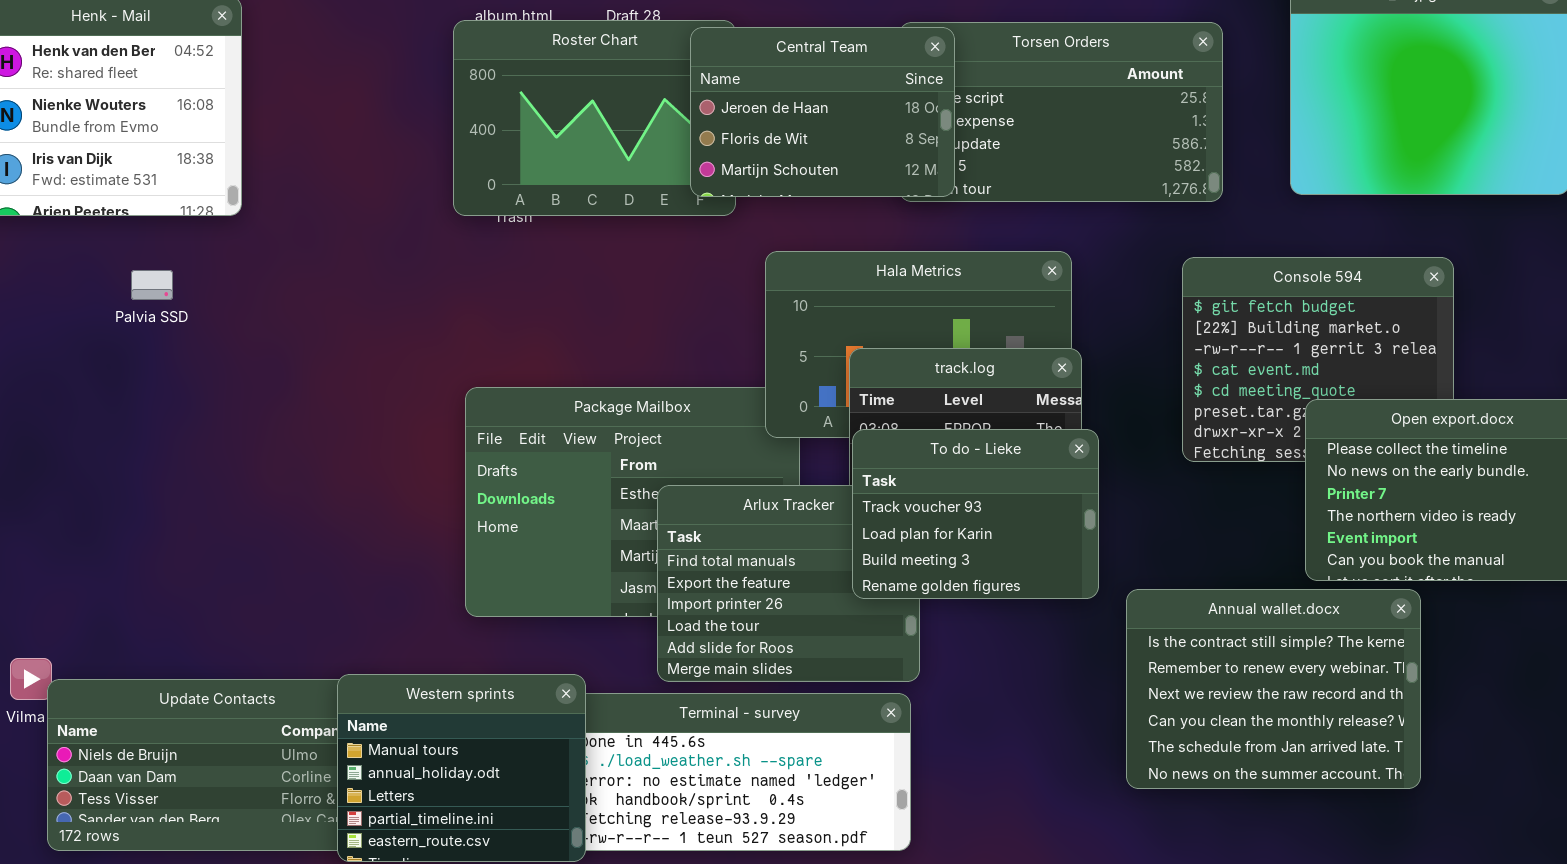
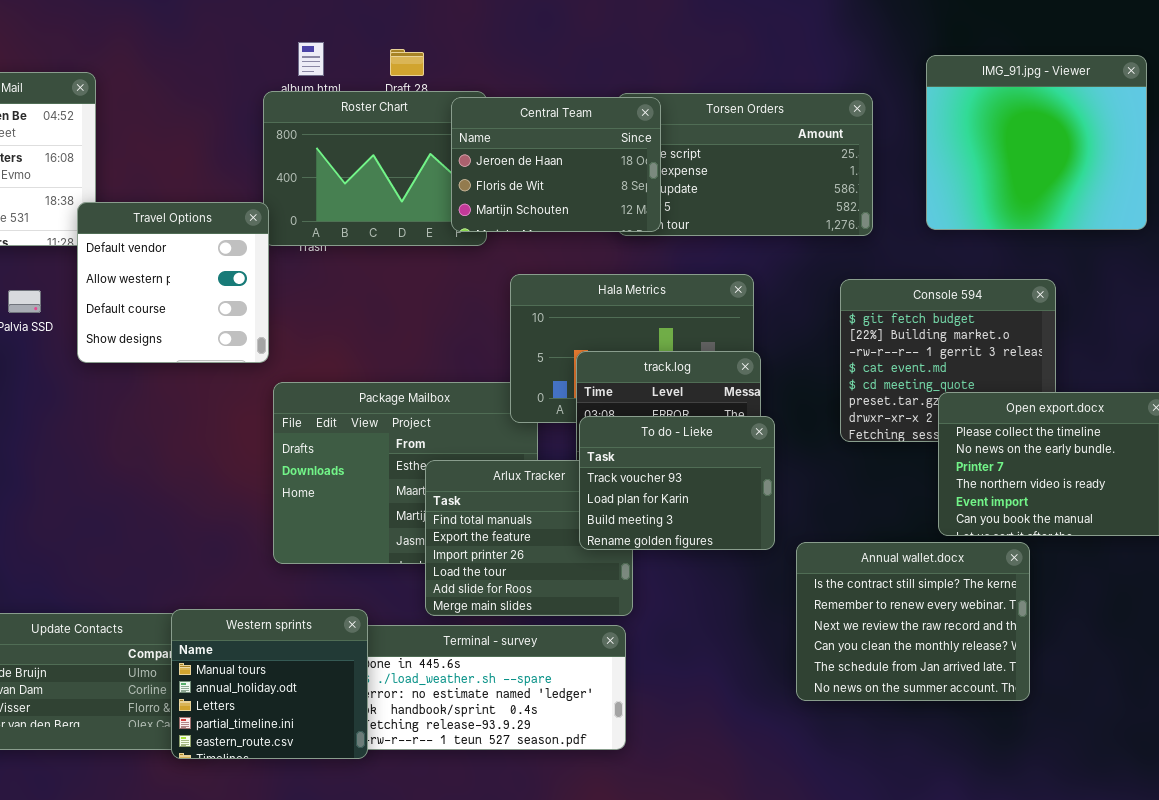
Travel Options: none -> [77,202,269,363], opened

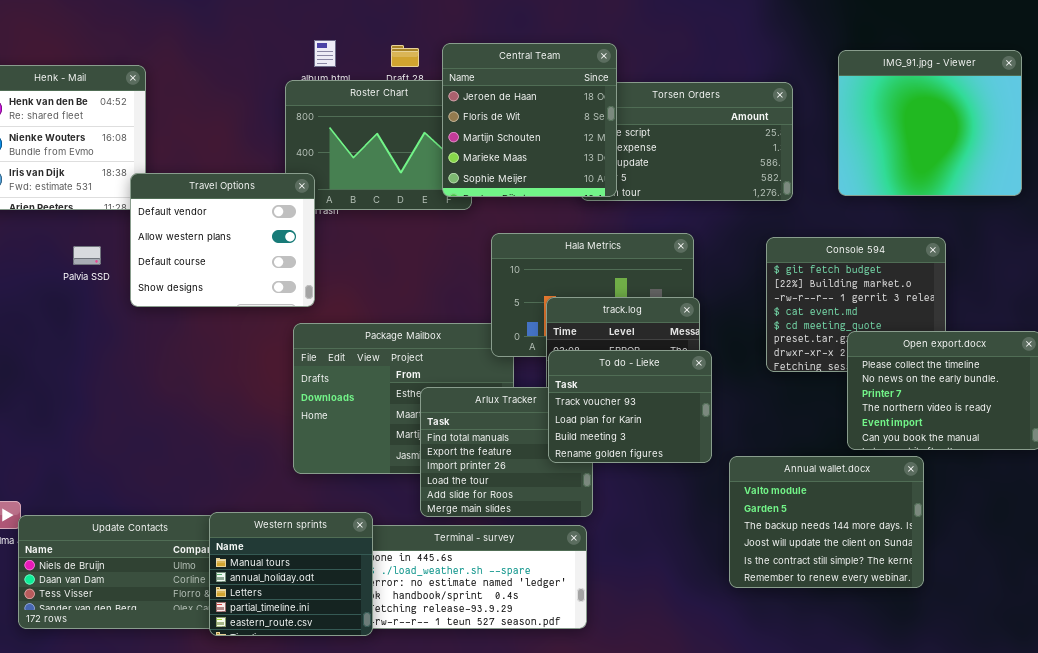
Central Team: [451,97,661,232] -> [442,43,617,197], resized
Travel Options: [77,202,269,363] -> [130,173,315,307], resized
Annual wallet.docx: [796,542,1030,701] -> [729,456,924,588], scrolled up 4 rows

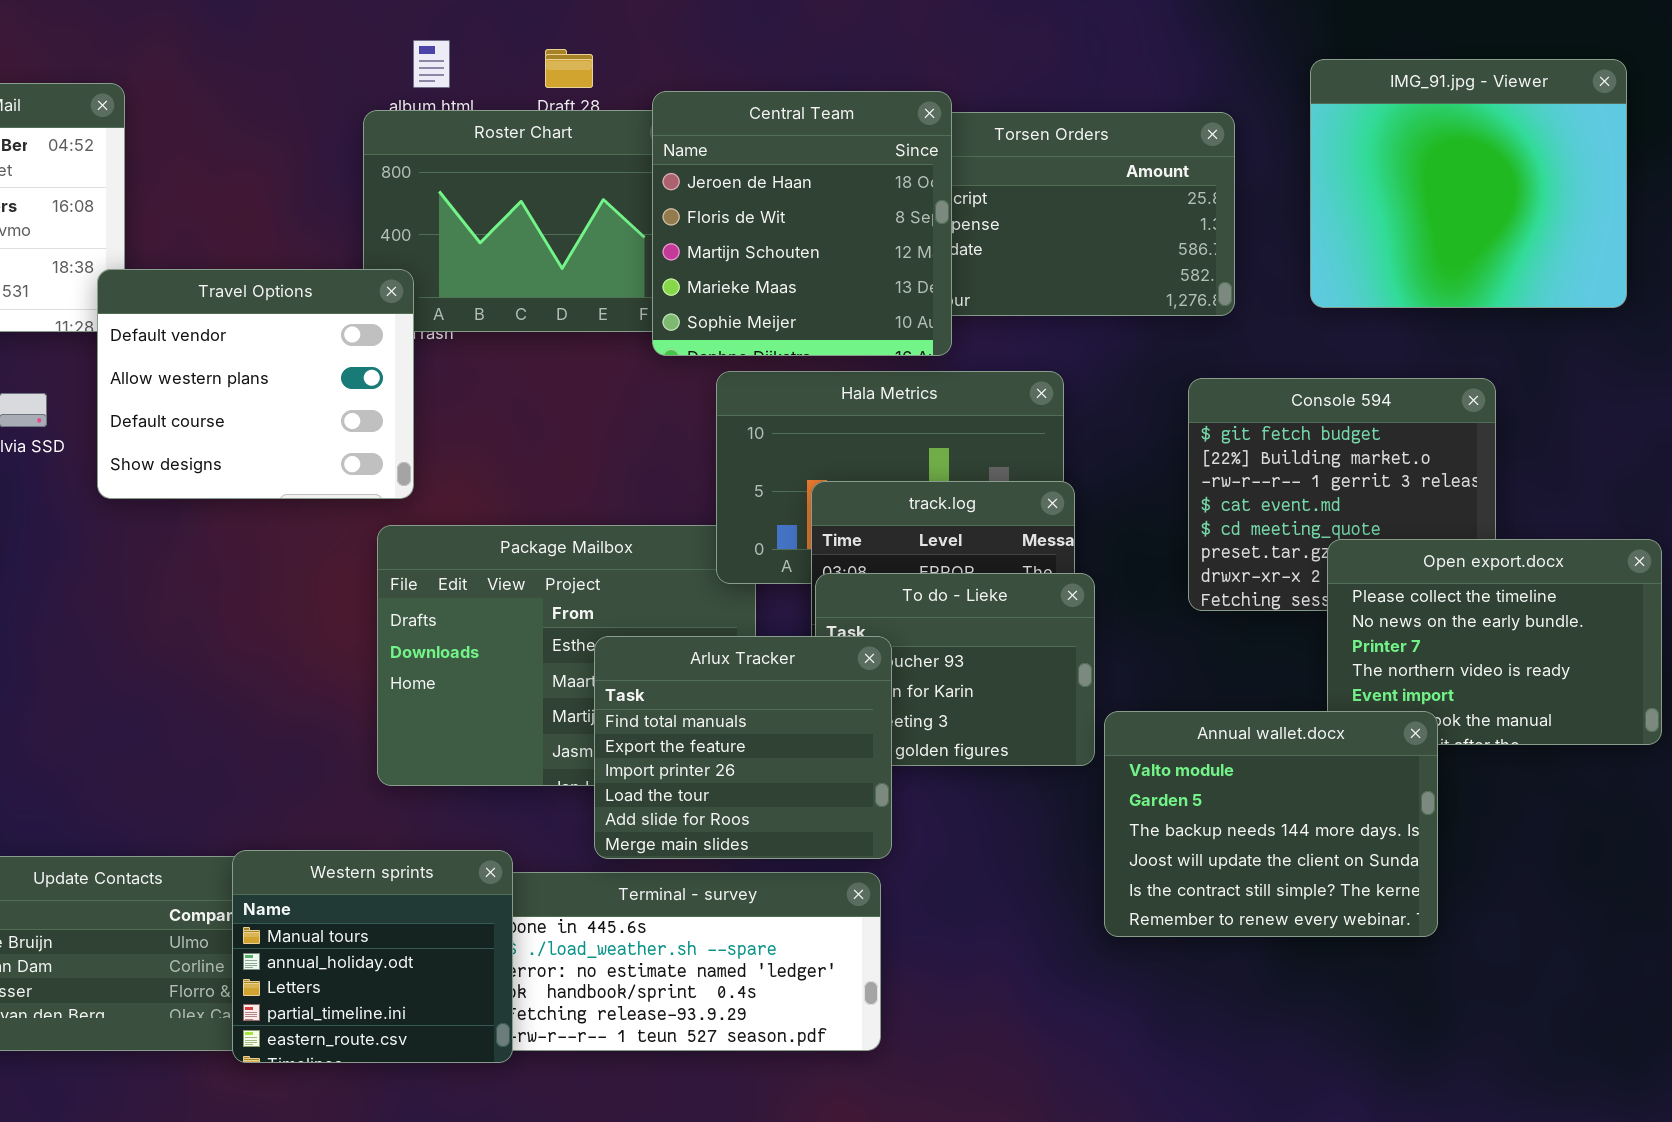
Central Team: [442,43,617,197] -> [652,91,952,356], moved
Arlux Tracker: [420,387,593,517] -> [594,636,892,859], raised
Annual wallet.docx: [729,456,924,588] -> [1104,711,1438,937], moved

